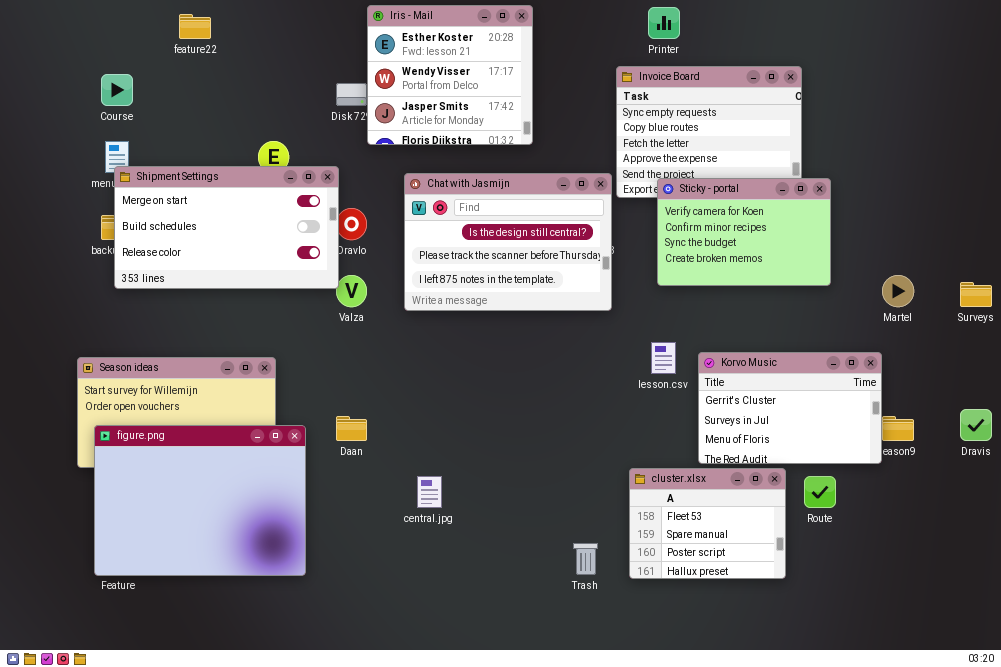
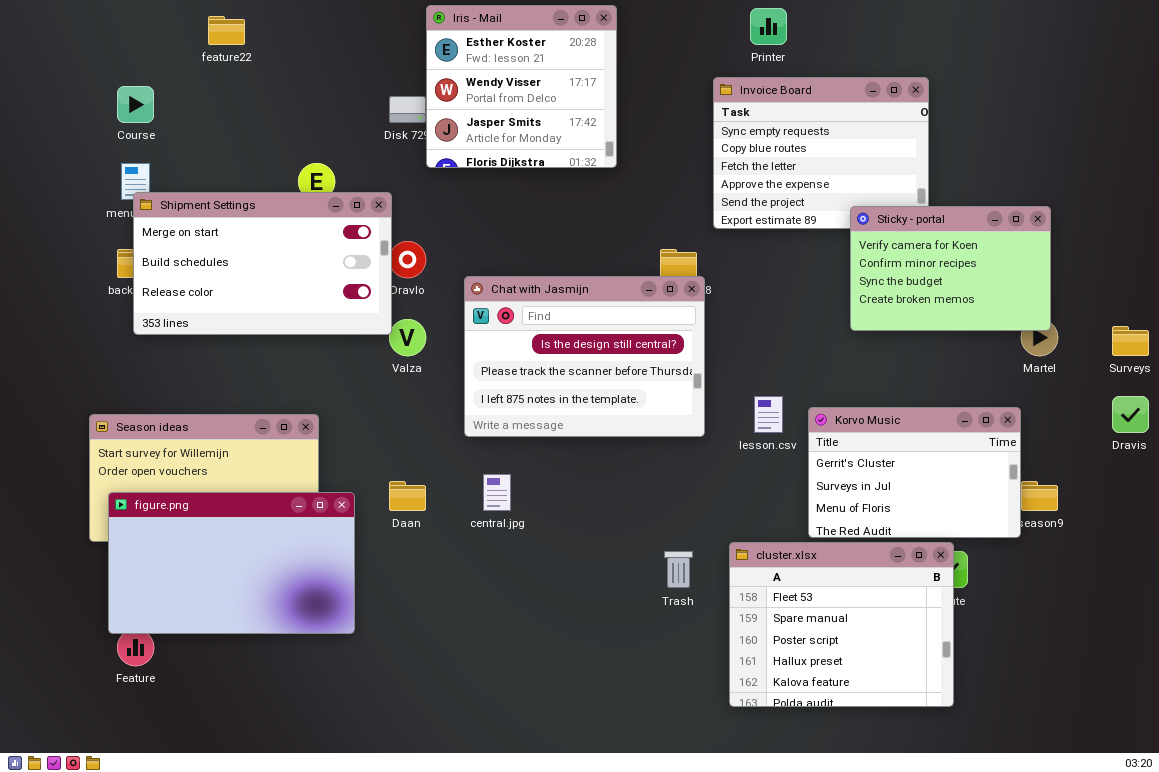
Chat with Jasmijn: [404,173,612,311] -> [464,276,705,437], moved
Sticky - portal: [657,178,831,286] -> [850,206,1051,331], moved
Dravis: [960,409,992,441] -> [1112,396,1149,433], moved
figure.png: [94,425,306,576] -> [108,492,355,634], resized
cluster.xlsx: [629,468,786,579] -> [729,542,954,707], resized
central.jpg: [417,476,442,508] -> [483,474,511,511], moved
Trash: [573,543,598,575] -> [664,551,693,588], moved

